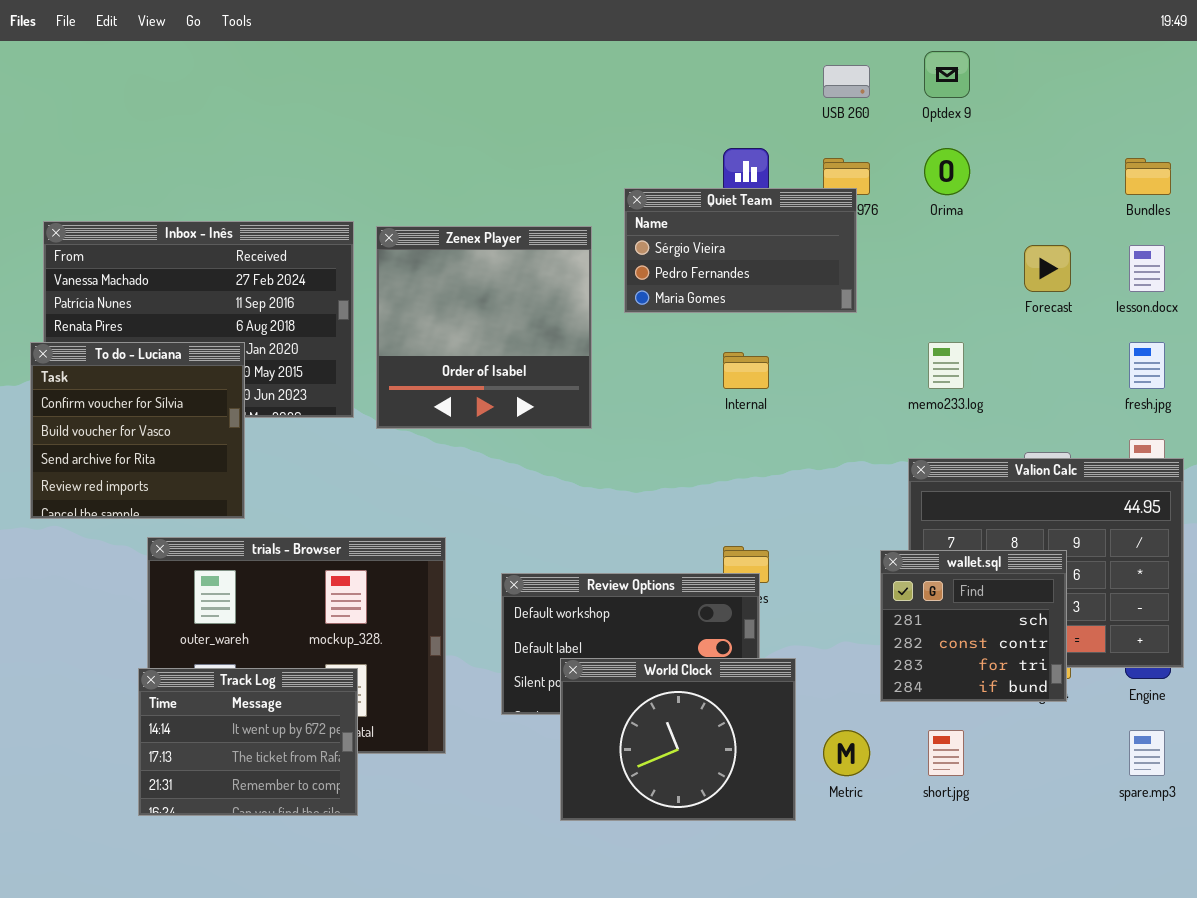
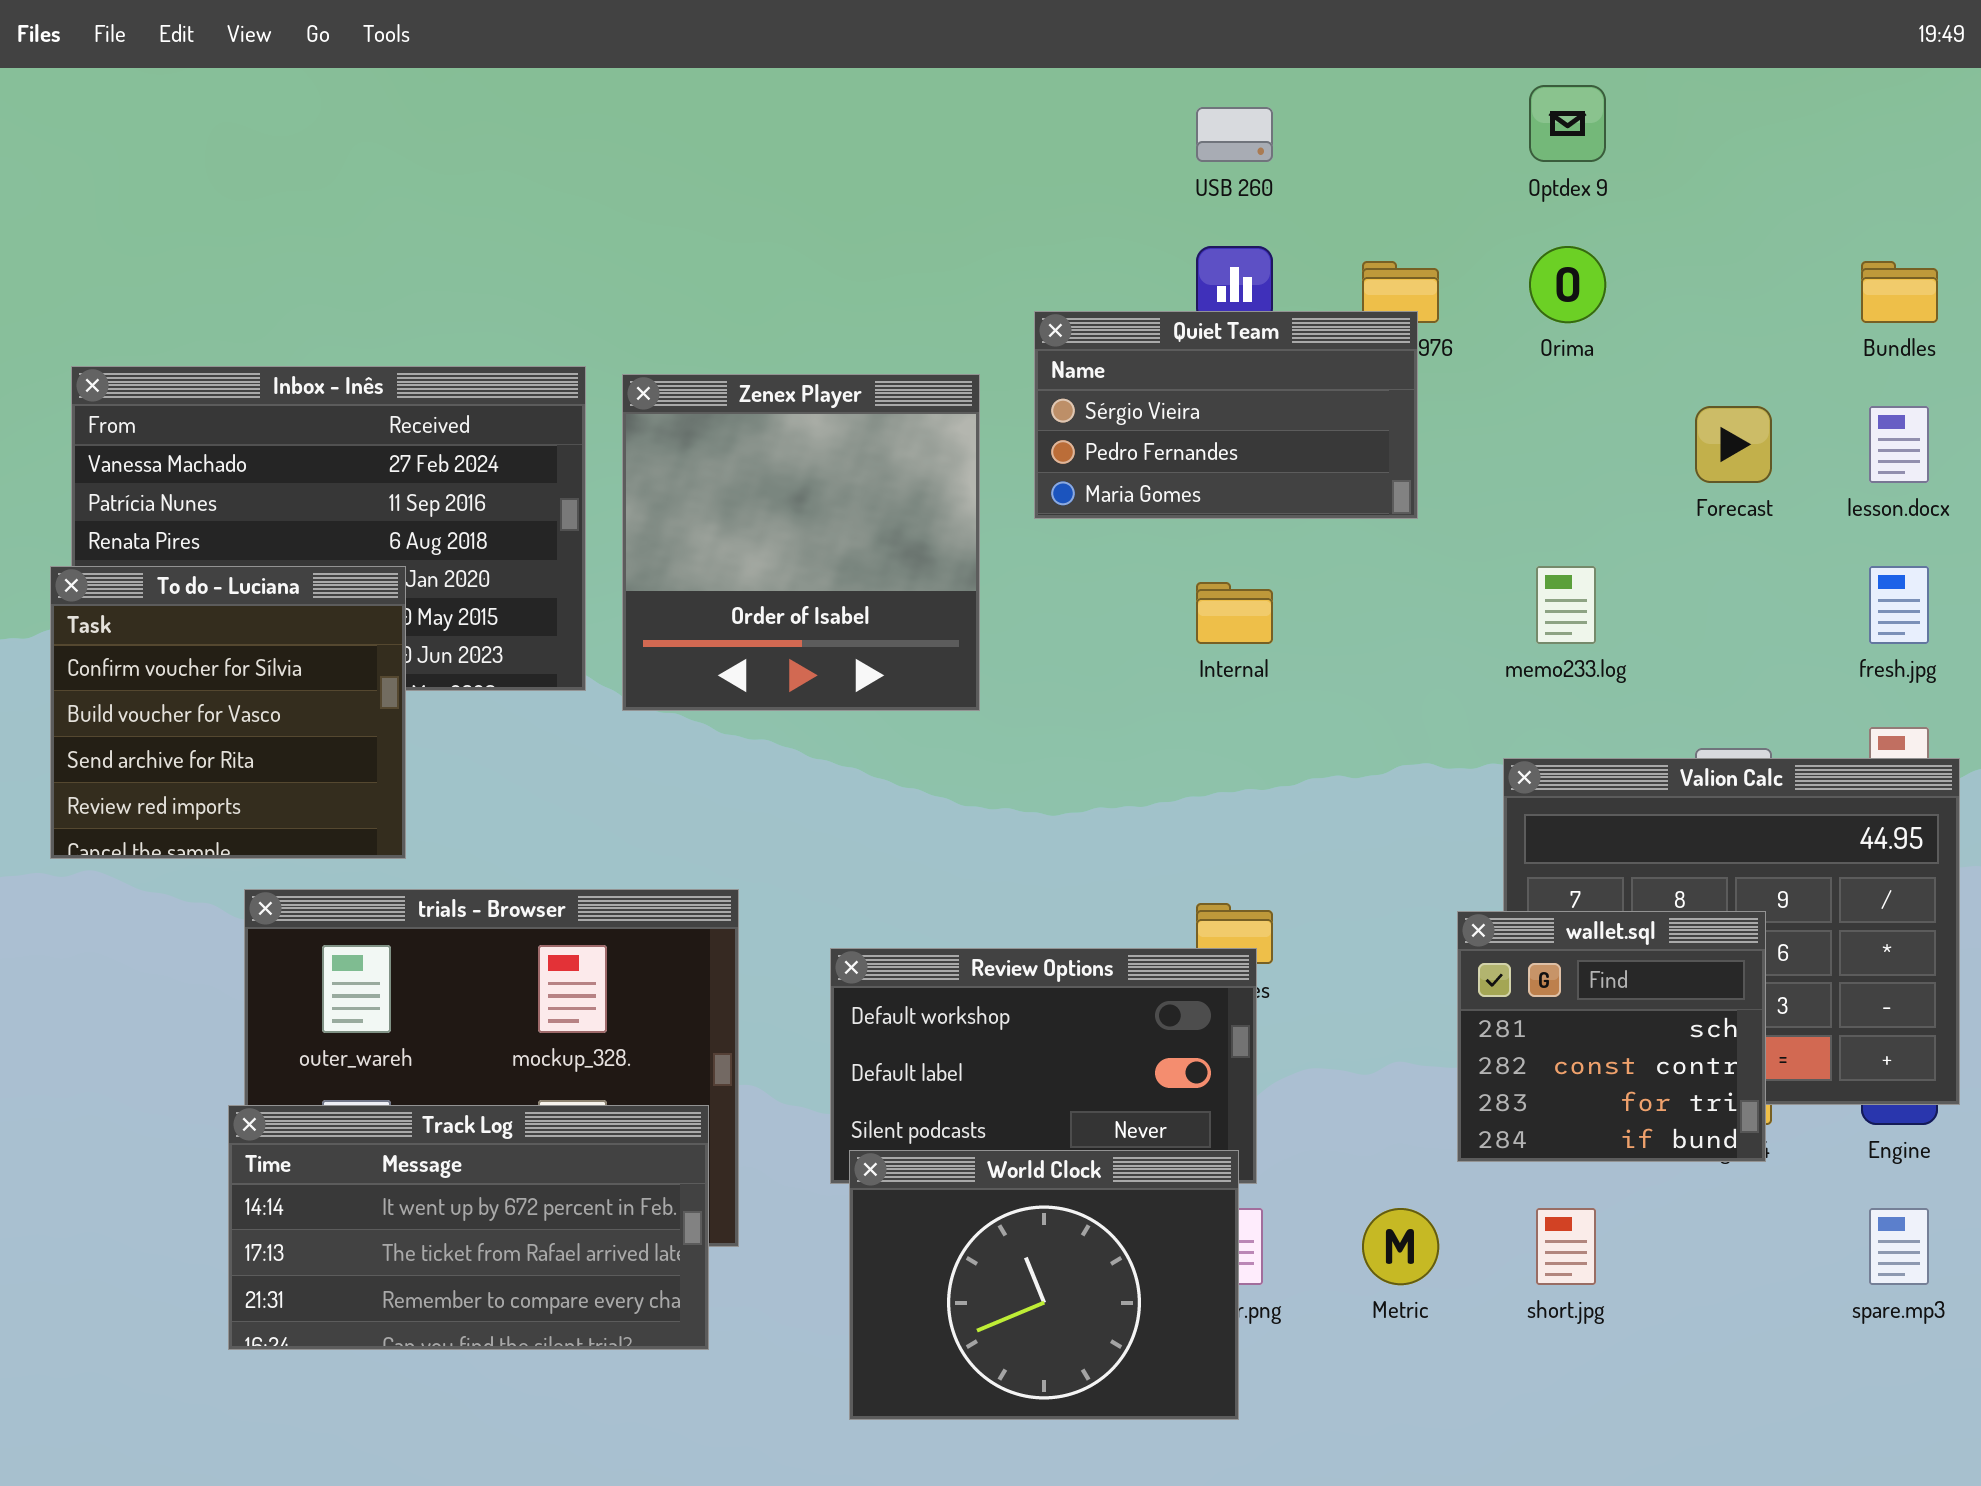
USB 260: [823,65,870,98] -> [1196,107,1273,162], moved
World Clock: [560,658,796,821] -> [849,1150,1239,1420], moved
Track Log: [138,668,358,816] -> [228,1105,709,1350], resized

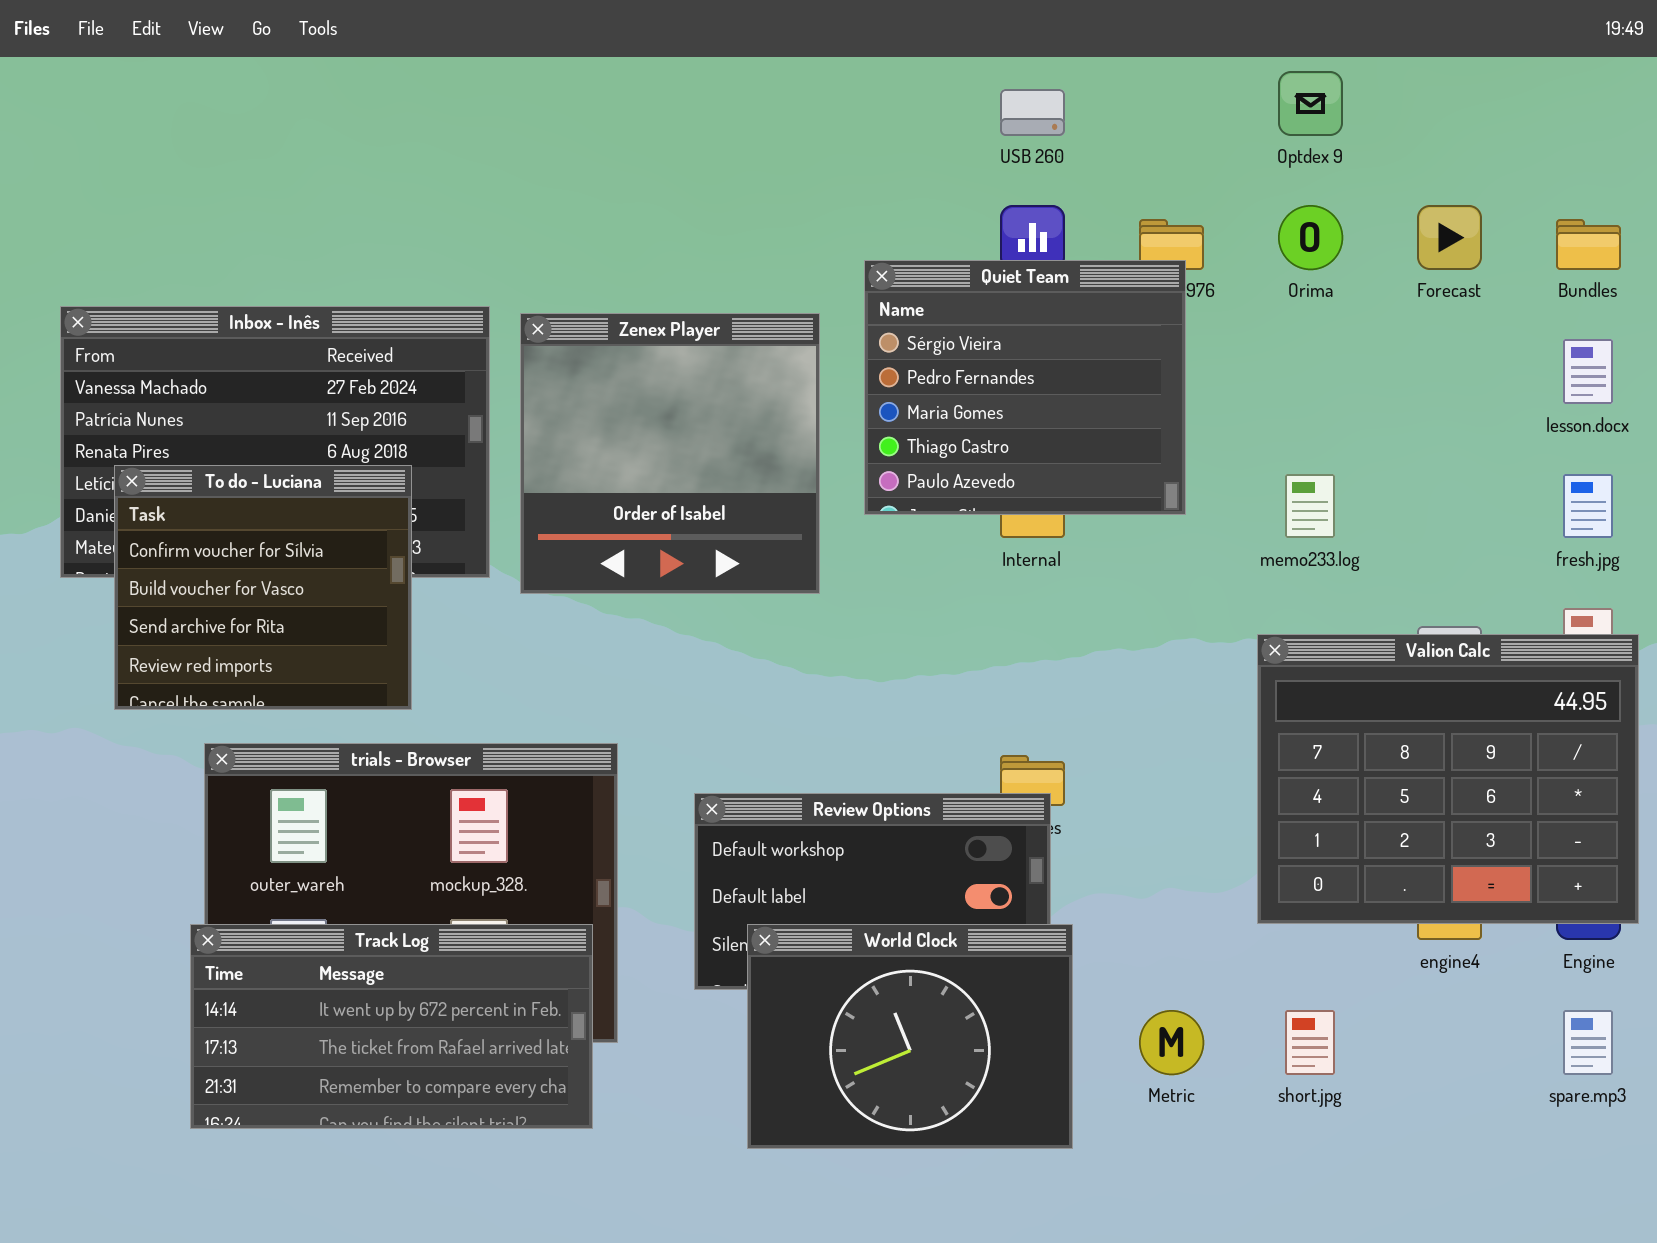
Quiet Team: [1034,311,1418,519] -> [864,260,1186,515], resized
Forecast: [1695,406,1772,483] -> [1417,205,1482,270], moved
To do - Luciana: [50,566,406,859] -> [114,465,412,710], moved
wallet.sql: [1457,911,1766,1162] -> none, closed
World Clock: [849,1150,1239,1420] -> [747,924,1073,1149], moved

